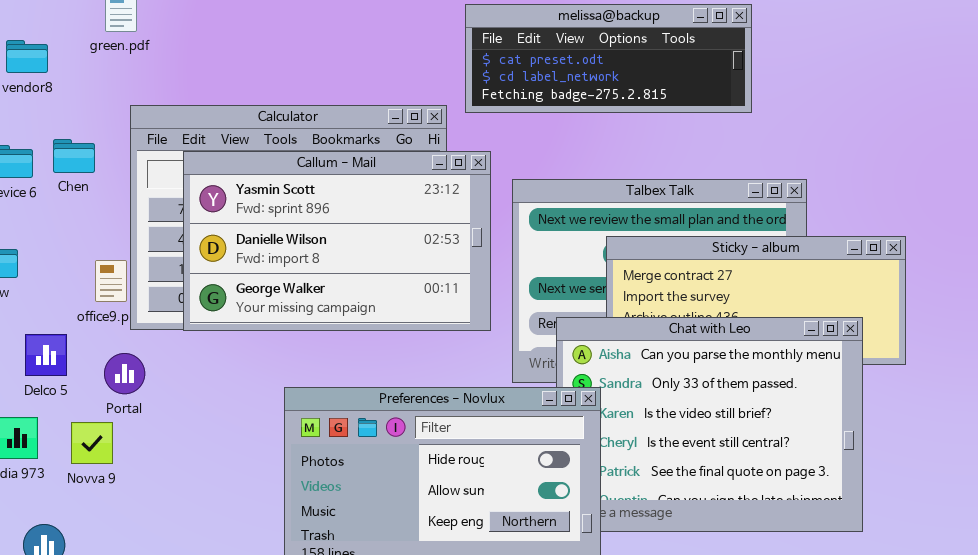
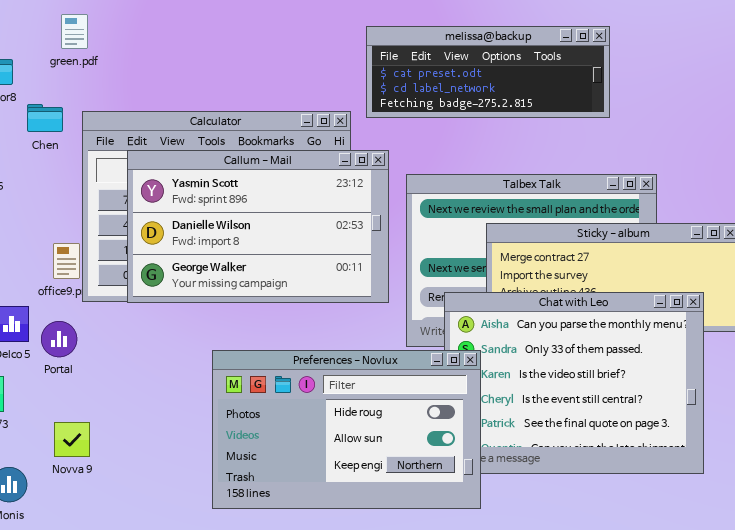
Chen: [53,139,95,173] -> [27,104,63,132], moved
Portal: [104,353,145,394] -> [41,321,77,357], moved
Novva 9: [71,422,113,464] -> [54,422,90,457], moved

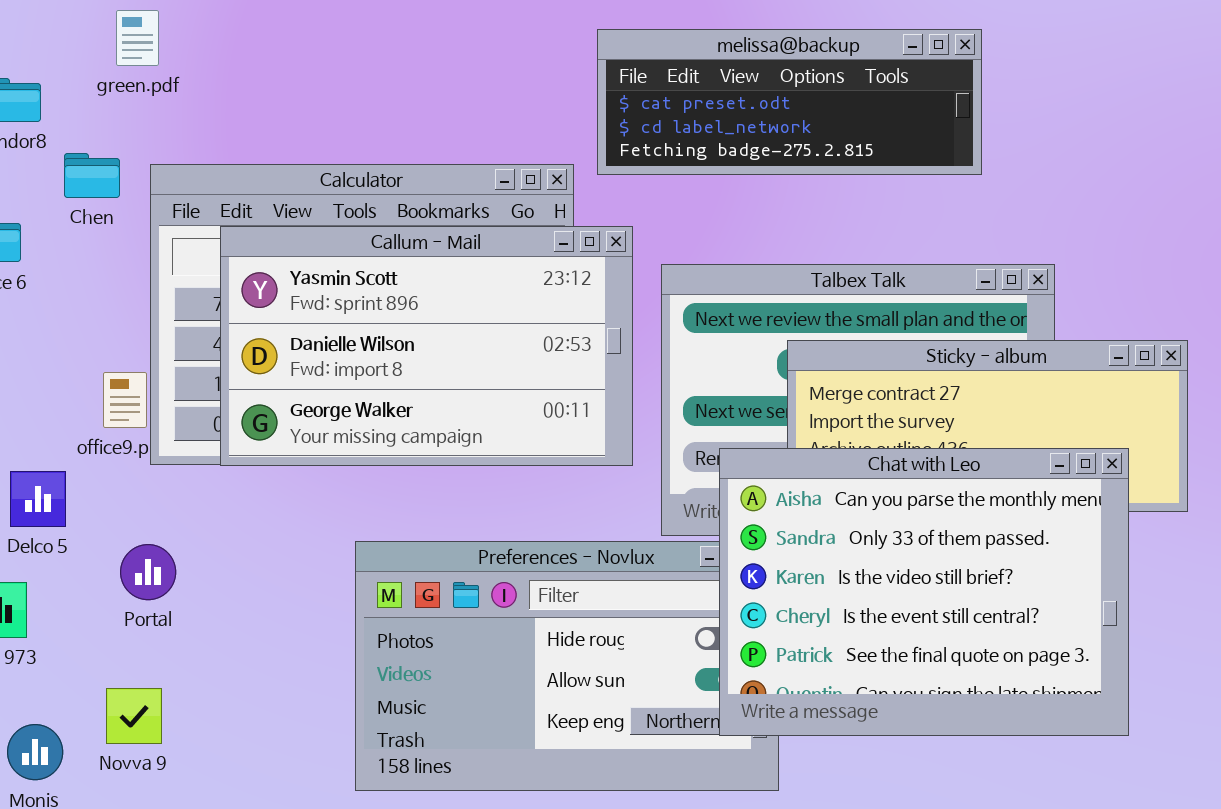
Chat with Leo: [444,292,704,474] -> [719,448,1129,736], raised
Portal: [41,321,77,357] -> [120,544,176,600], moved
Novva 9: [54,422,90,457] -> [106,688,162,744], moved

